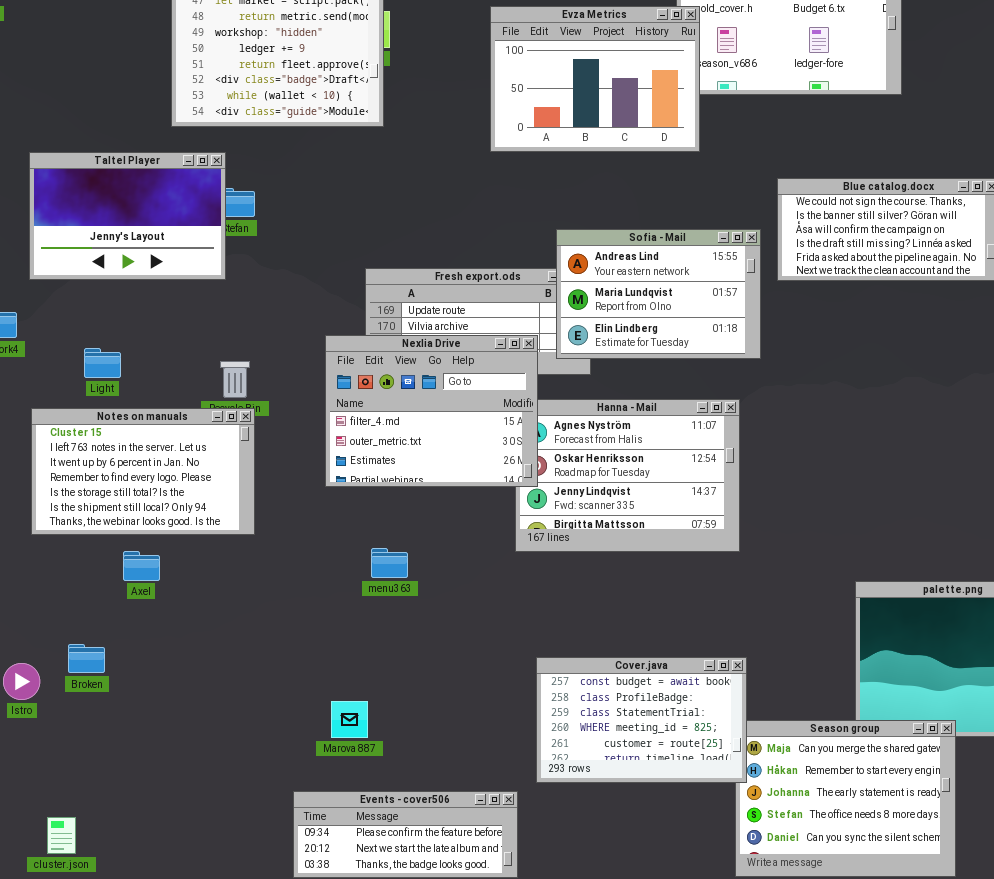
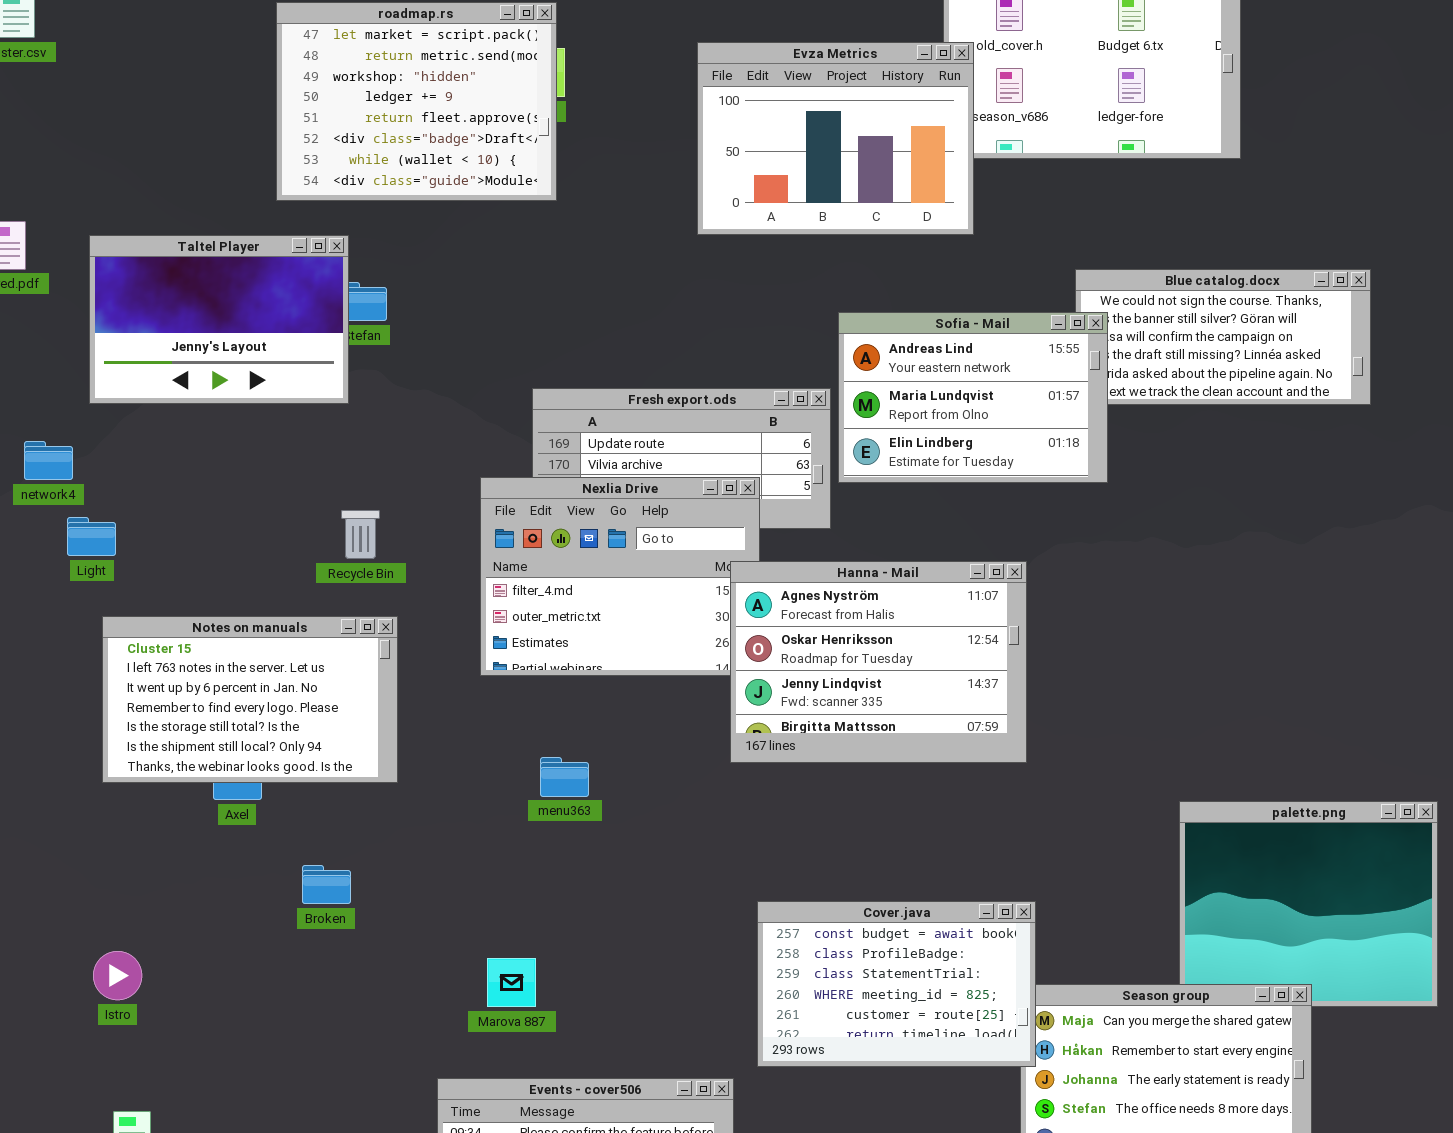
Sofia - Mail: [556,229,761,359] -> [838,312,1108,483], moved
Light: [84,348,121,378] -> [67,517,116,556], moved
Hanna - Mail: [515,399,740,552] -> [730,561,1027,763], raised
Notes on manuals: [31,408,255,535] -> [102,616,398,783], moved
Broken: [68,644,105,673] -> [302,865,351,904], moved
Istro: [3,663,40,700] -> [93,951,142,1000], moved

